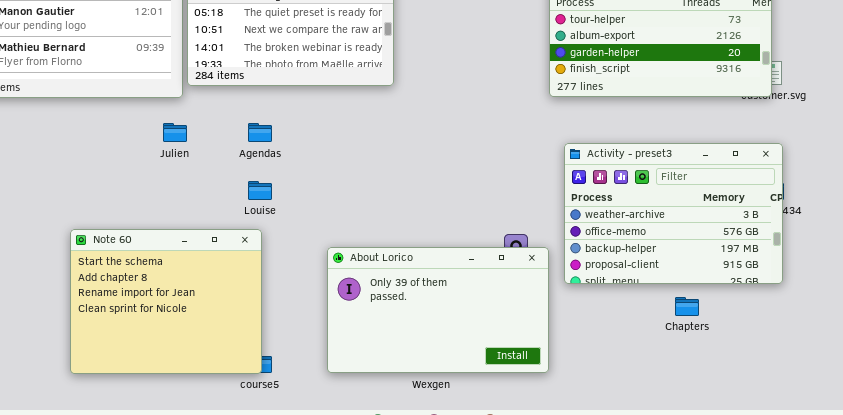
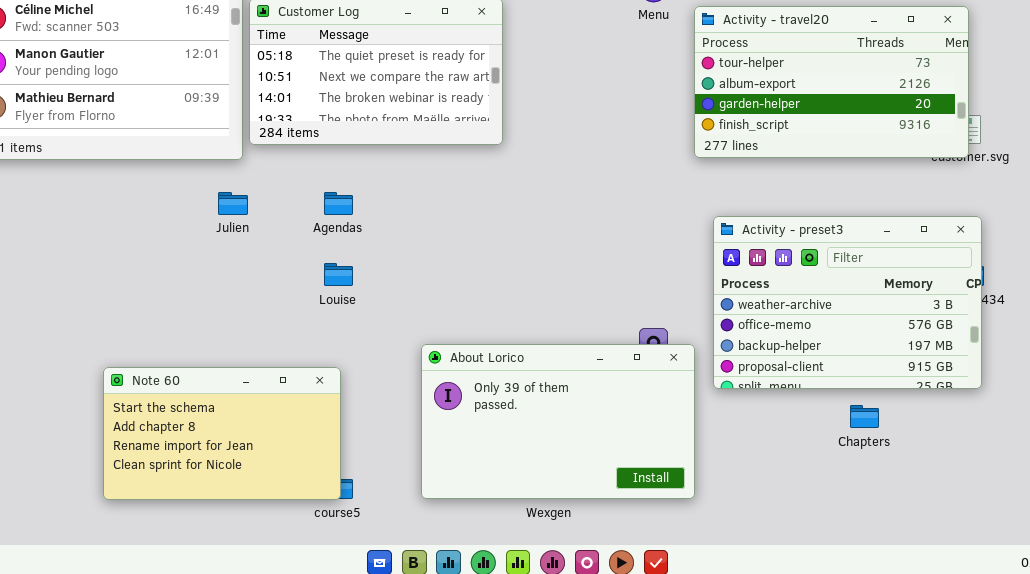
Note 60: [70,229,262,374] -> [103,367,341,500], resized

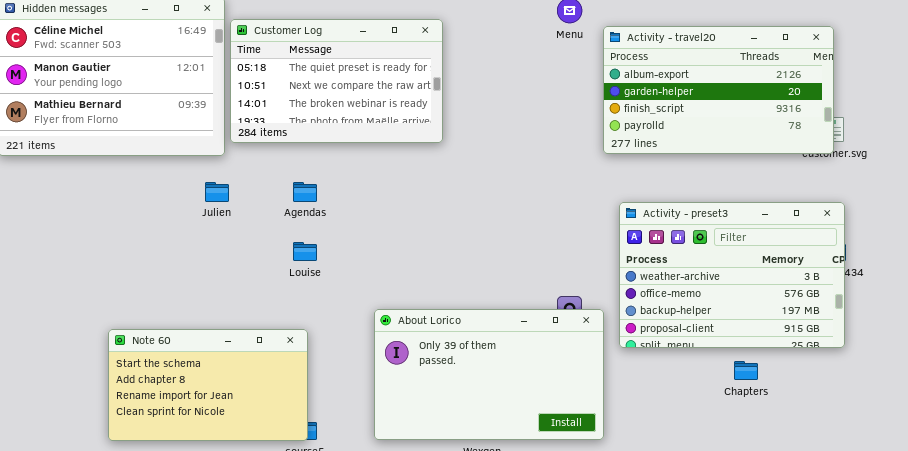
Activity - travel20: [694,6,969,158] -> [603,26,834,154], scrolled down 1 row

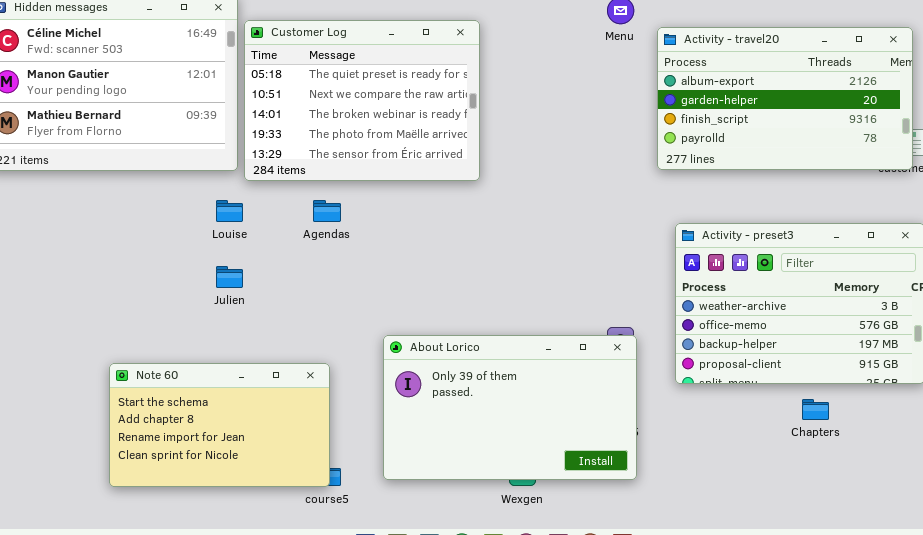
Customer Log: [230,19,443,143] -> [244,20,480,181], resized
Julien: [205,182,229,202] -> [216,266,243,288], moved
Louise: [293,242,317,261] -> [216,200,243,222], moved
About Lorico: [374,309,604,440] -> [383,335,637,480], moved

